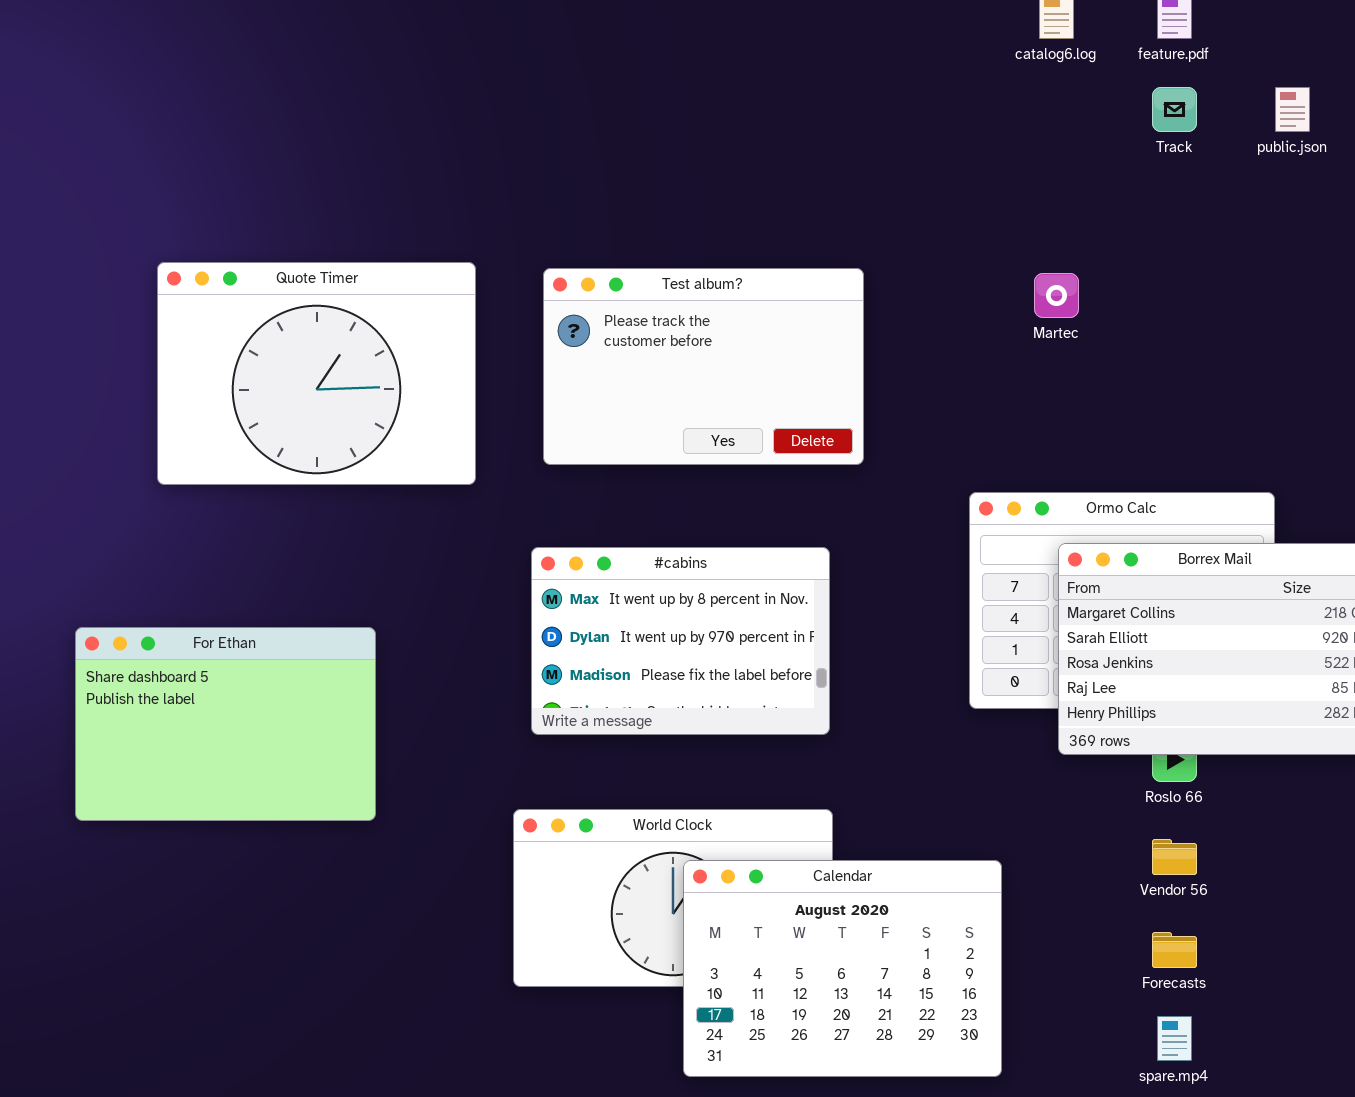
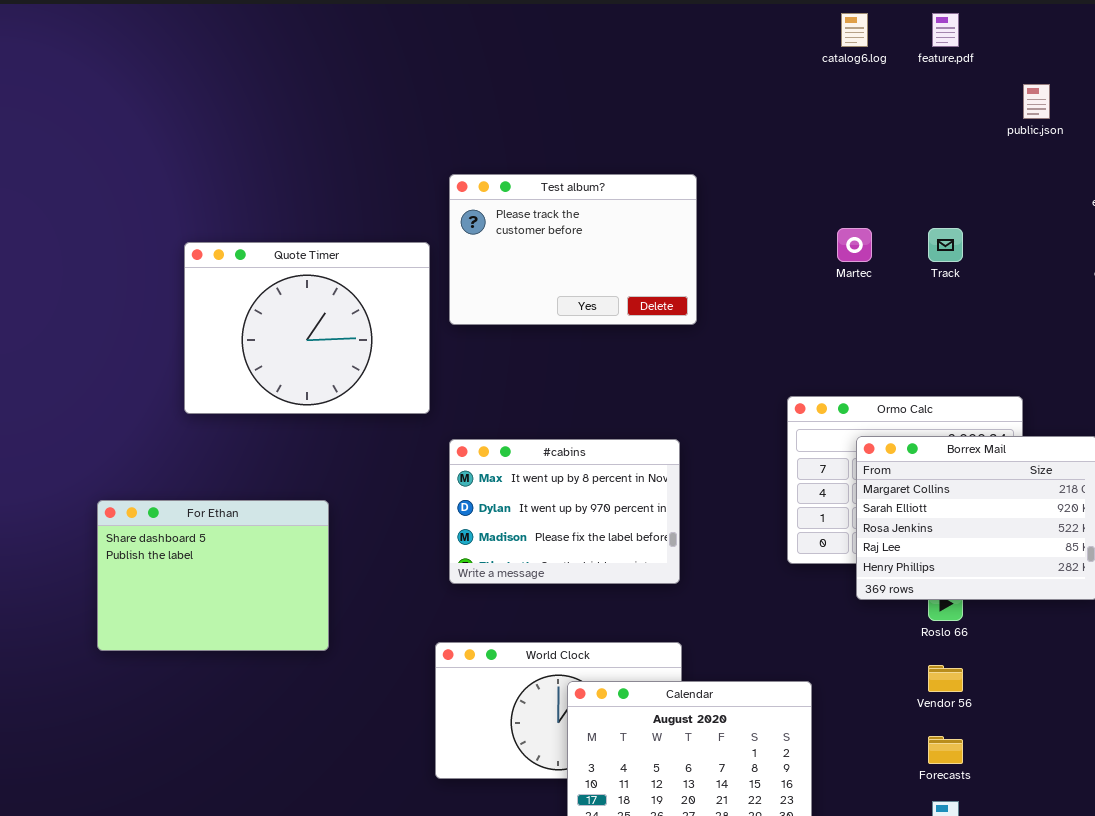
Track: [1152,87,1197,132] -> [928,228,963,262], moved
Quote Timer: [157,262,476,485] -> [184,242,430,414], moved
Test album?: [543,268,864,465] -> [449,174,697,325], moved

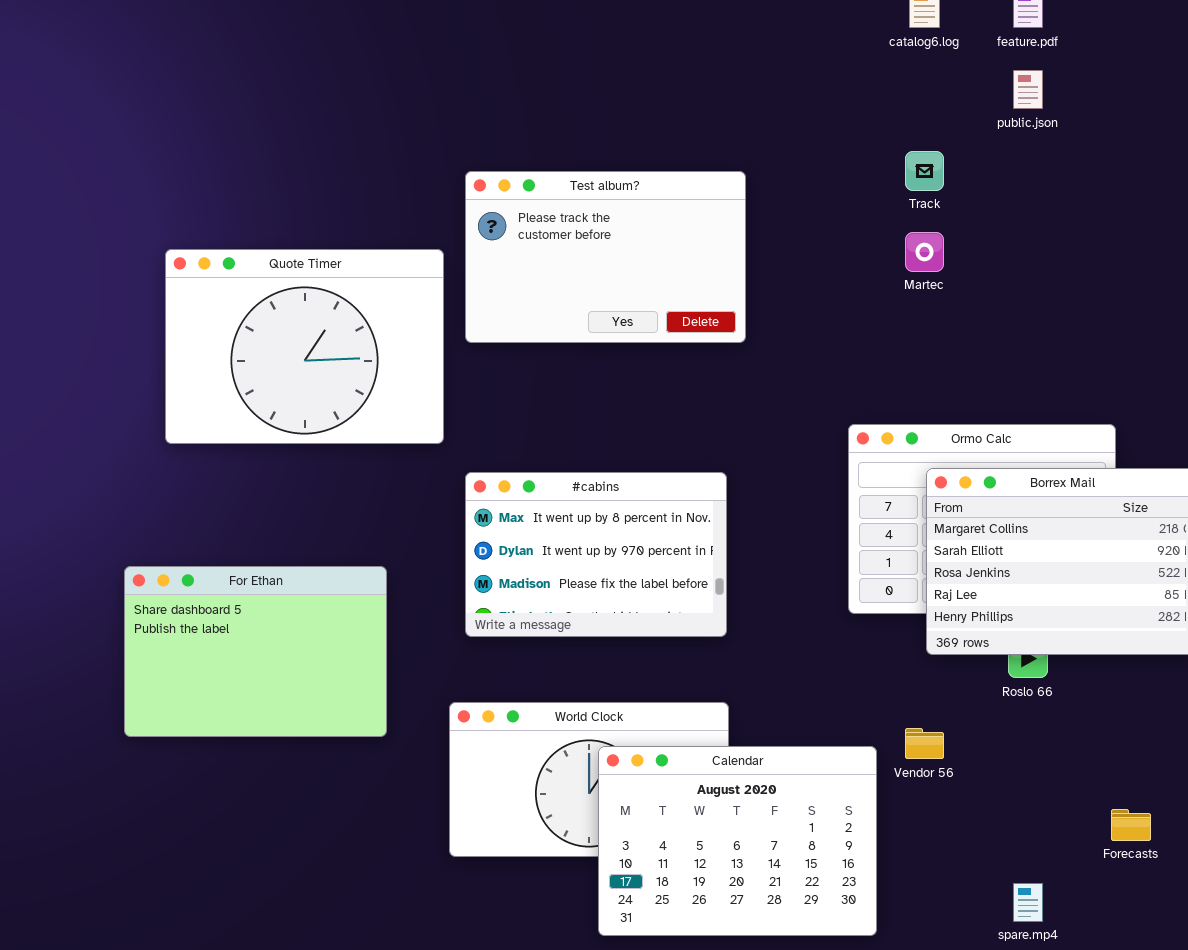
public.json: [1023,84,1050,119] -> [1013,70,1043,109], moved
Track: [928,228,963,262] -> [905,151,944,191], moved
For Ethan: [97,500,329,651] -> [124,566,387,737], moved
Vendor 56: [928,665,963,692] -> [905,728,944,759], moved
Forecasts: [928,736,963,764] -> [1111,809,1151,841], moved

